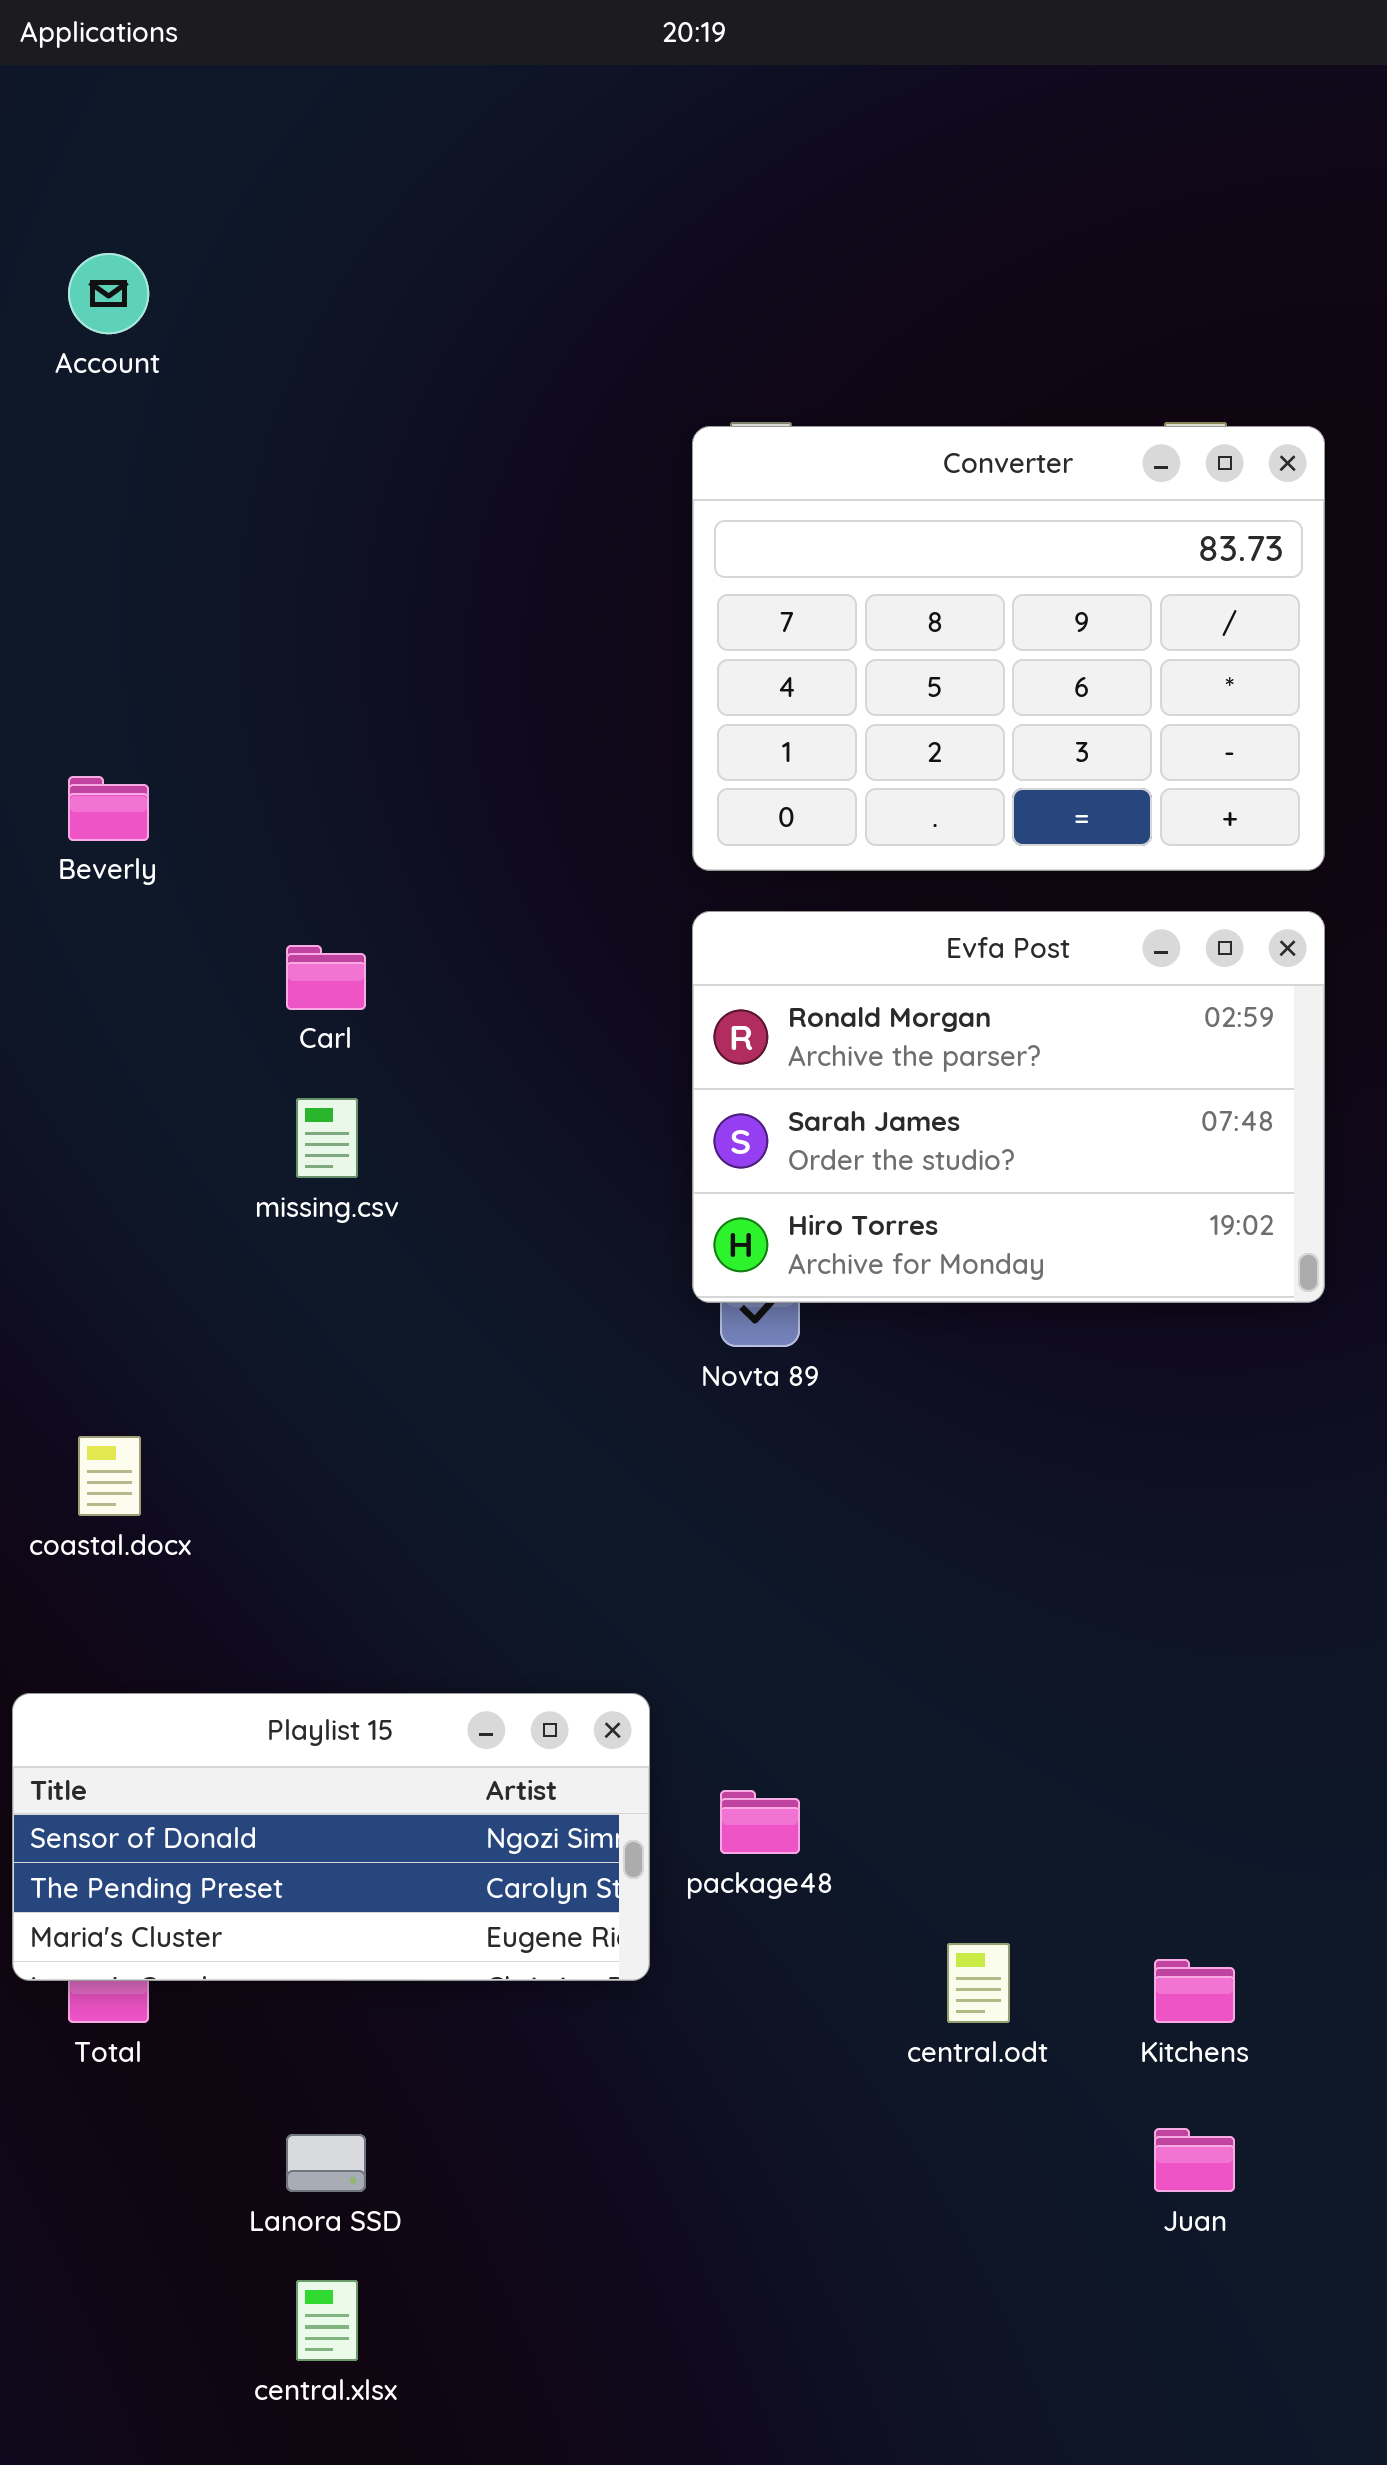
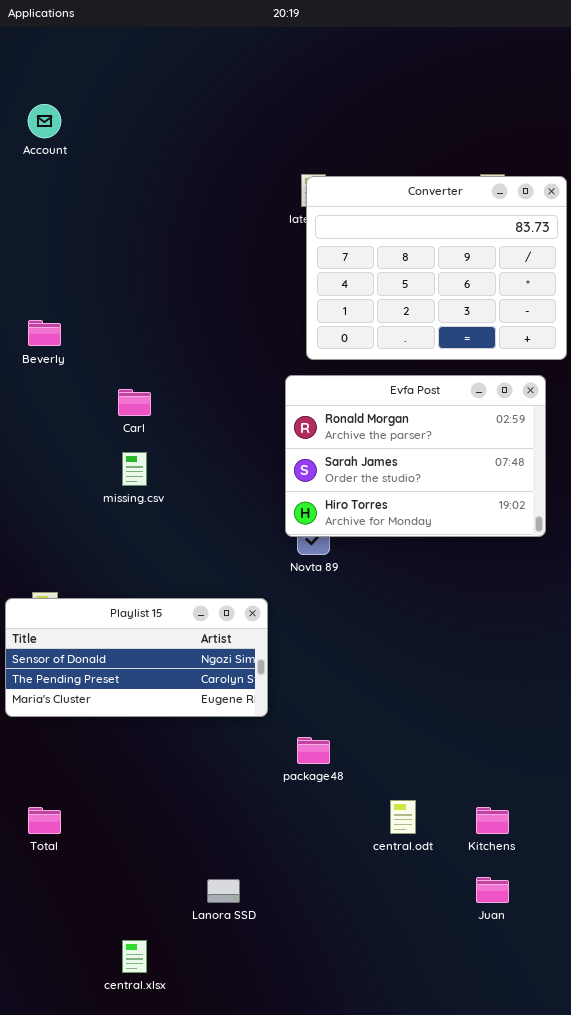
Converter: [692,426,1325,871] -> [306,176,567,360], moved
Playlist 15: [12,1693,650,1981] -> [5,598,268,717], moved
Lanora SSD: [286,2134,366,2192] -> [207,879,240,903], moved

